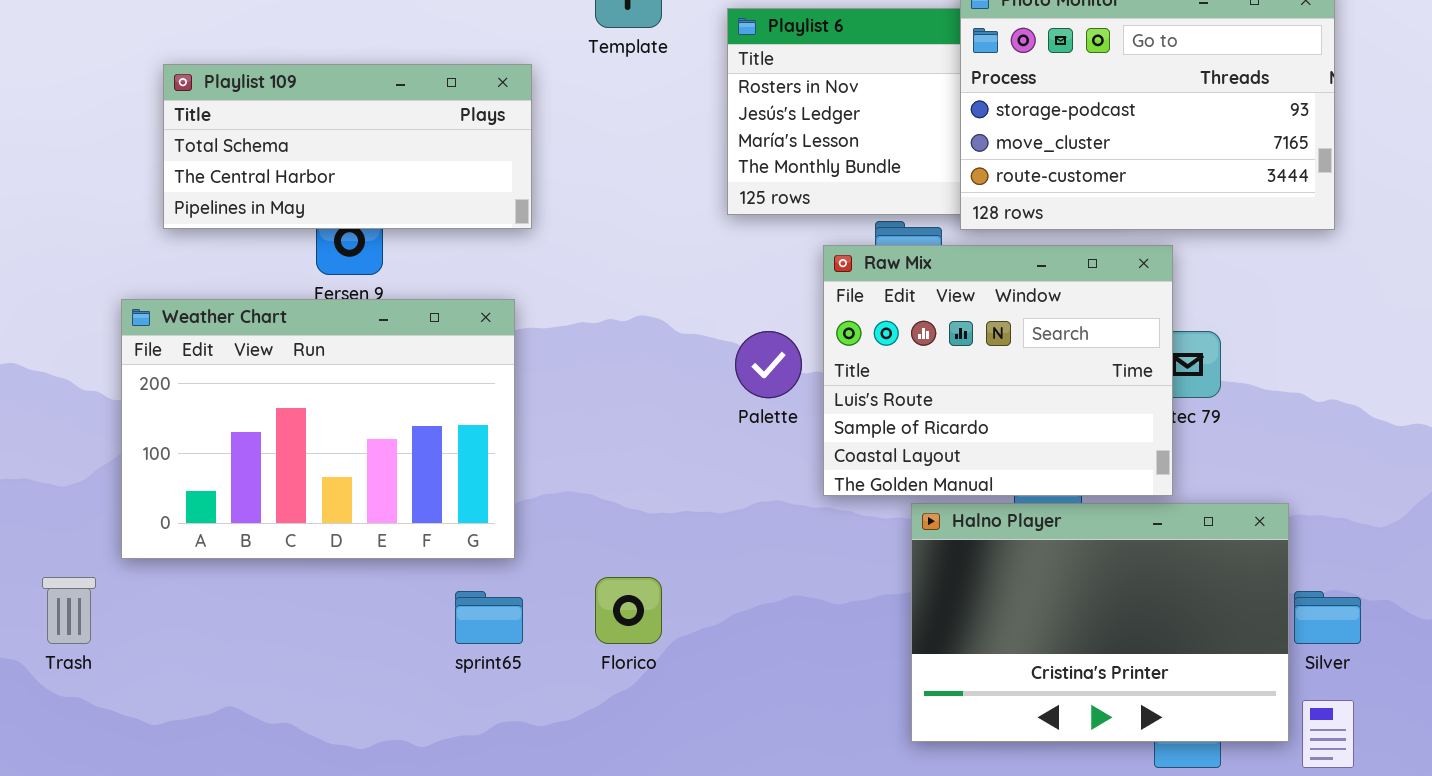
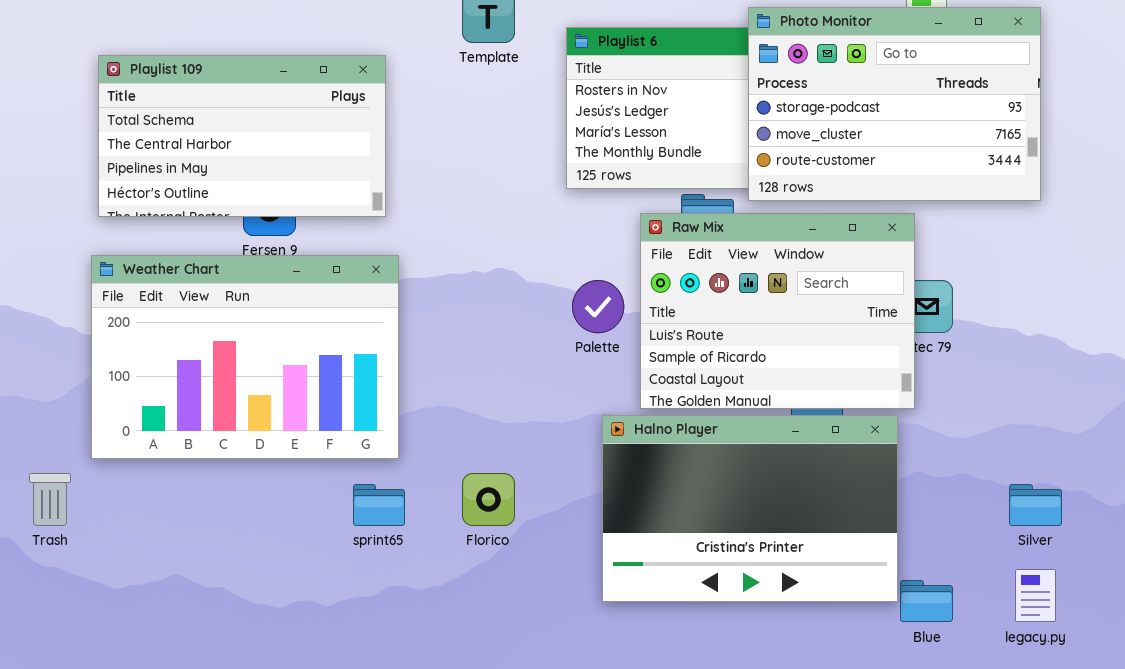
Playlist 109: [163,64,532,229] -> [98,55,386,217], moved, resized
Halno Player: [911,503,1289,742] -> [602,415,898,602], moved

